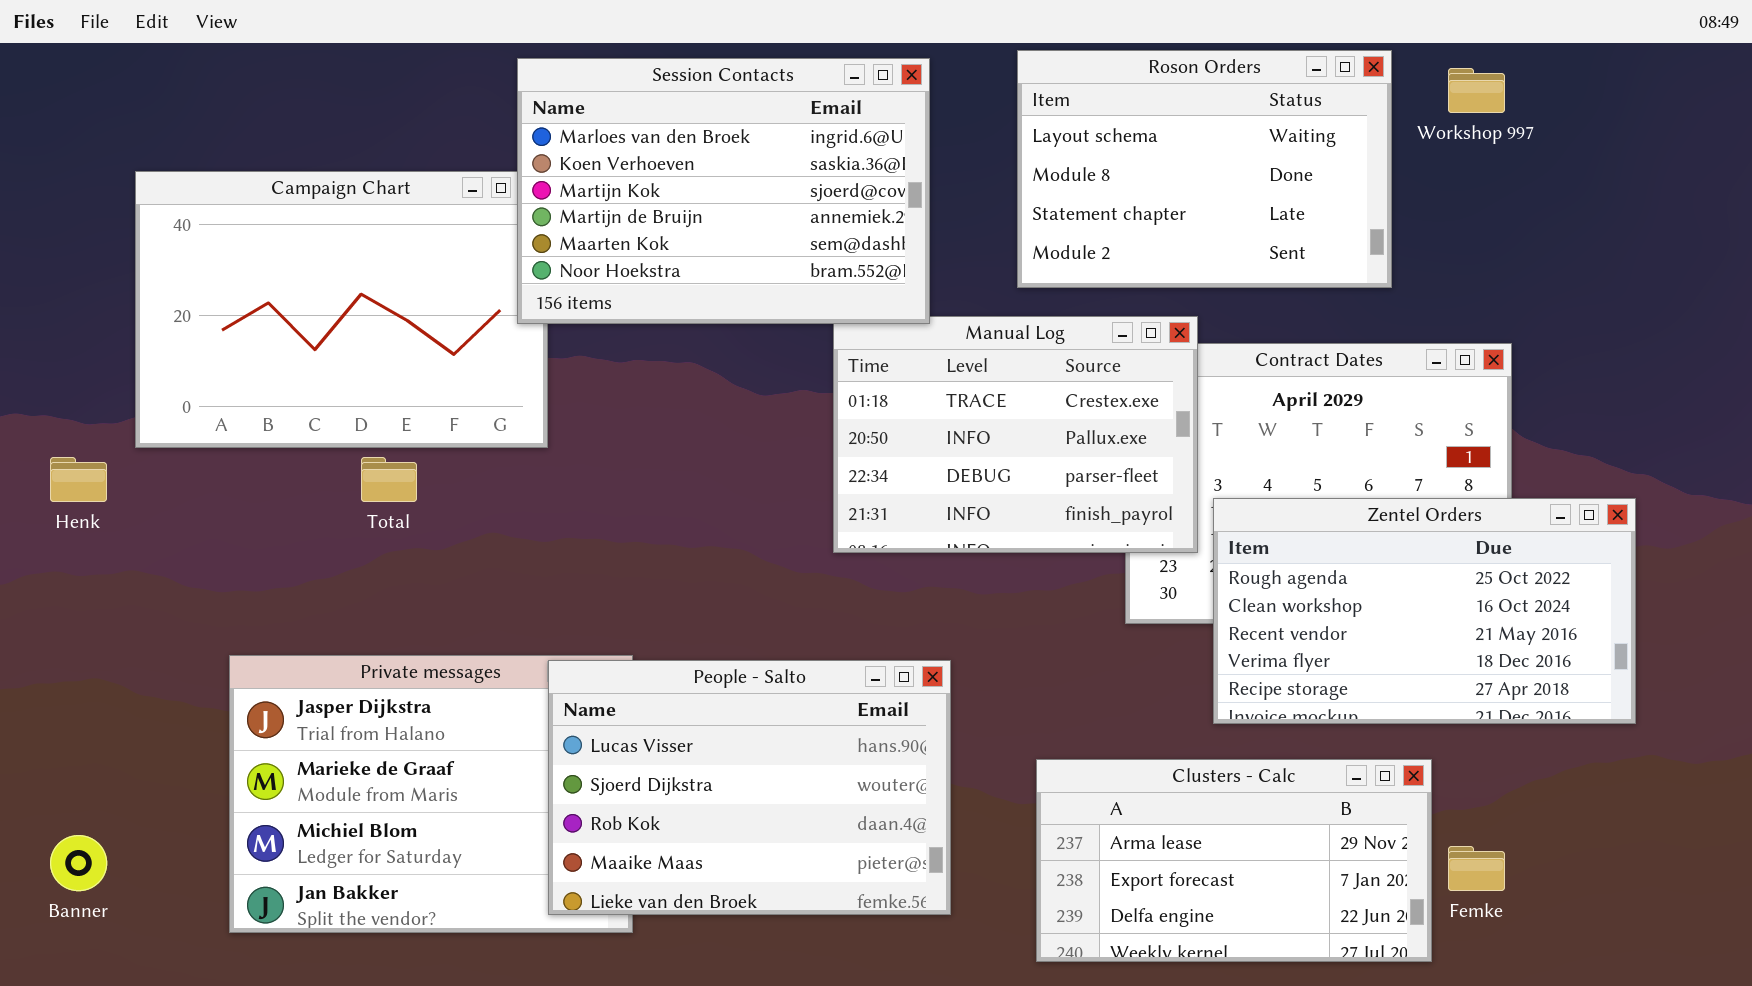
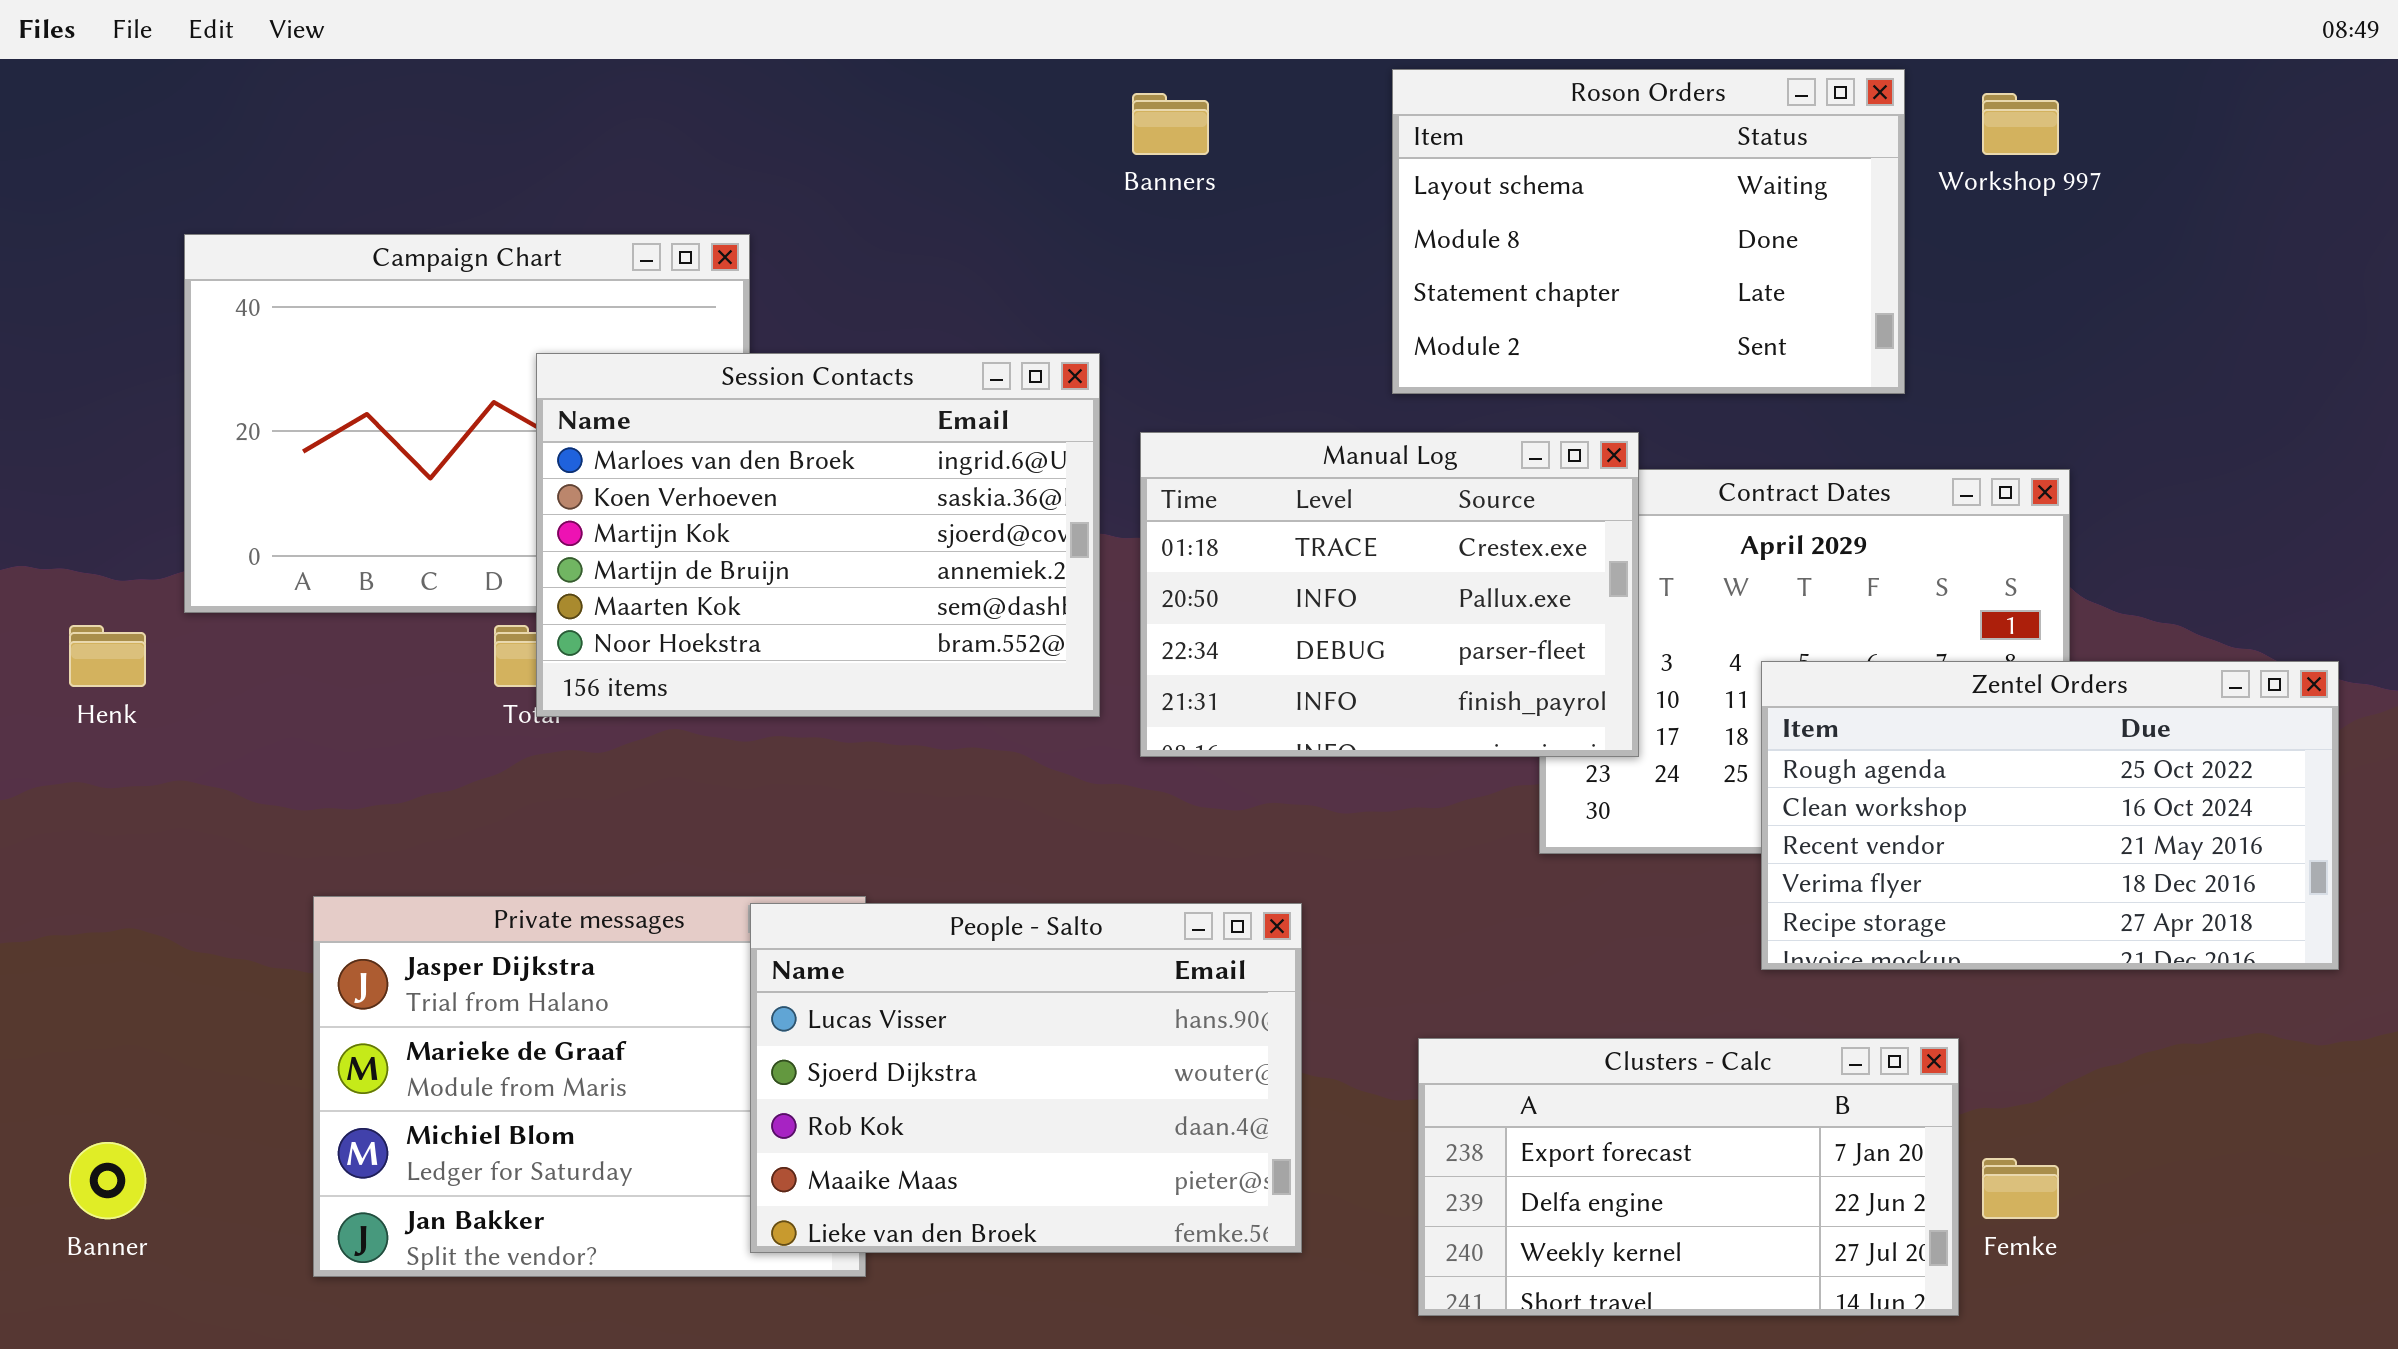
Session Contacts: [517,58,930,324] -> [536,353,1100,717], moved
Zentel Orders: [1213,498,1636,724] -> [1761,661,2339,970], moved
Clusters - Calc: [1036,759,1432,962] -> [1418,1038,1959,1316], scrolled down 1 row

